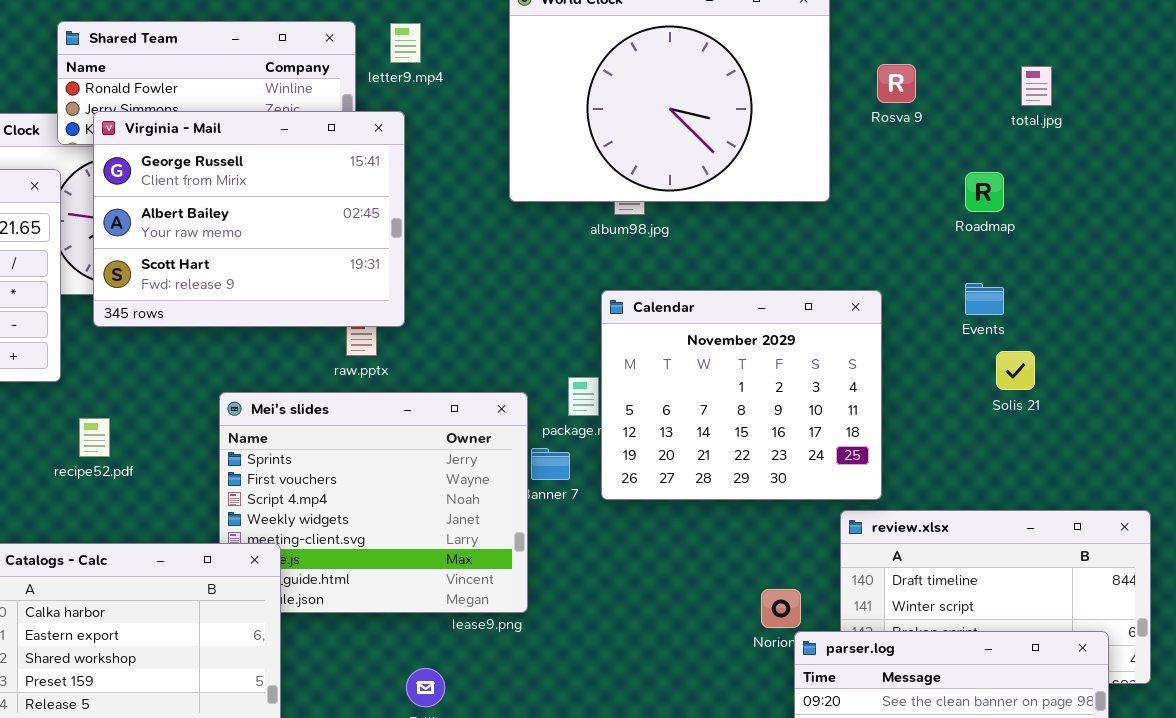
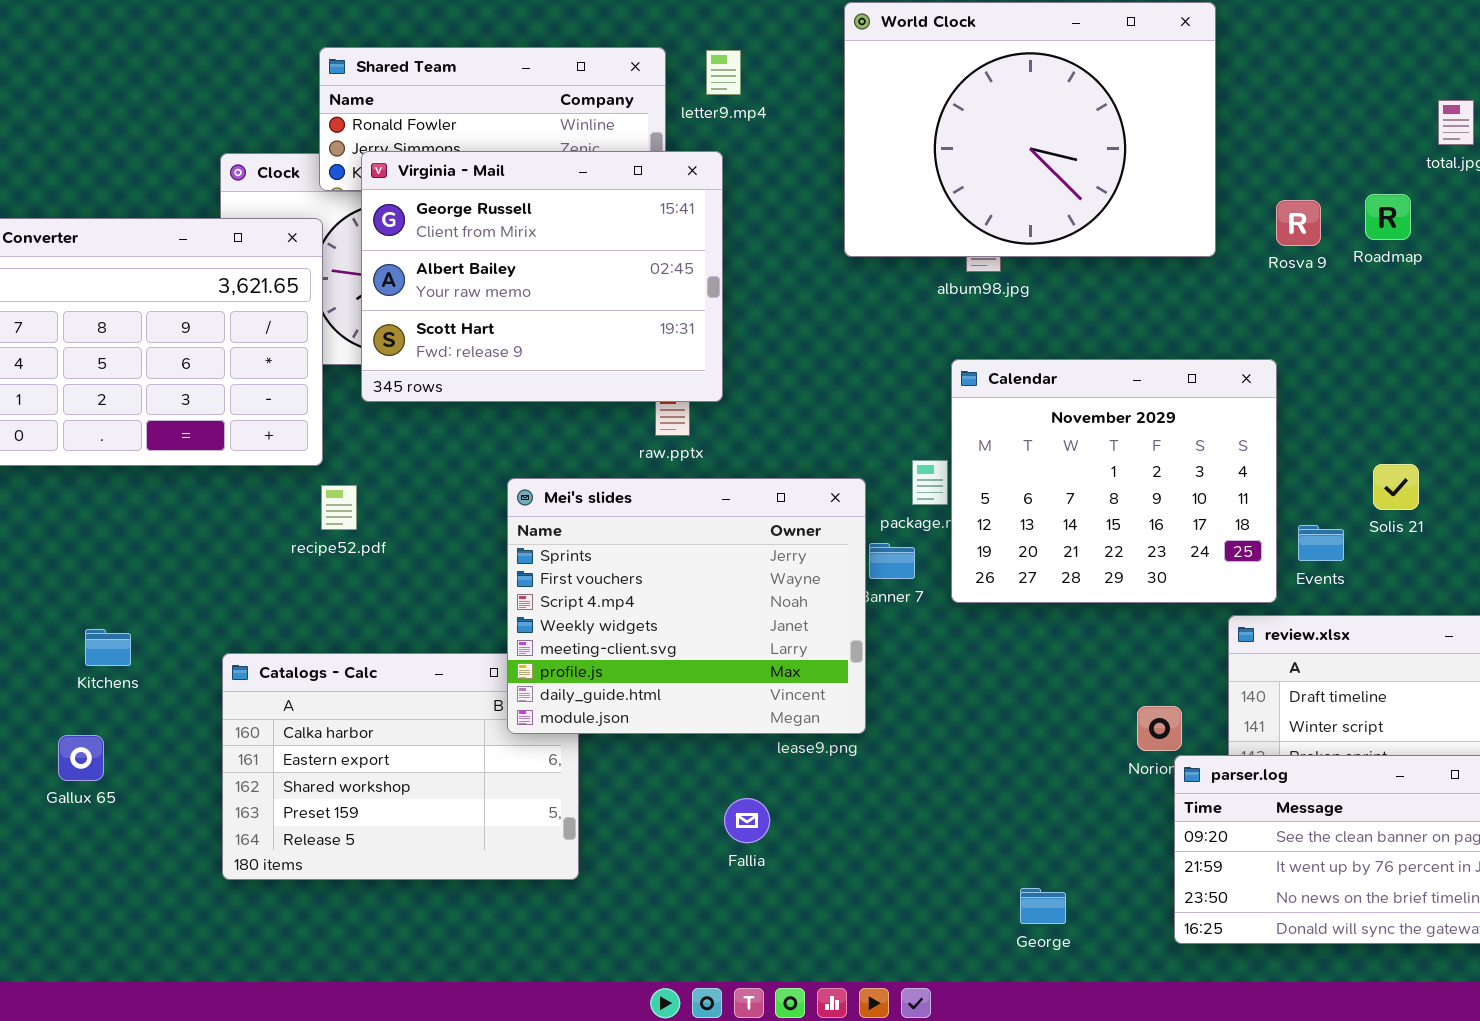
Rosva 9: [877,64,916,103] -> [1276,200,1321,246], moved
Roadmap: [965,172,1004,212] -> [1365,194,1411,240], moved
Events: [965,283,1004,315] -> [1298,525,1344,561], moved
Solis 21: [996,351,1035,390] -> [1373,464,1419,510], moved
Mei's slides: [219,392,528,613] -> [507,478,866,734], raised
recipe52.pdf: [79,418,110,457] -> [321,485,357,530], moved

